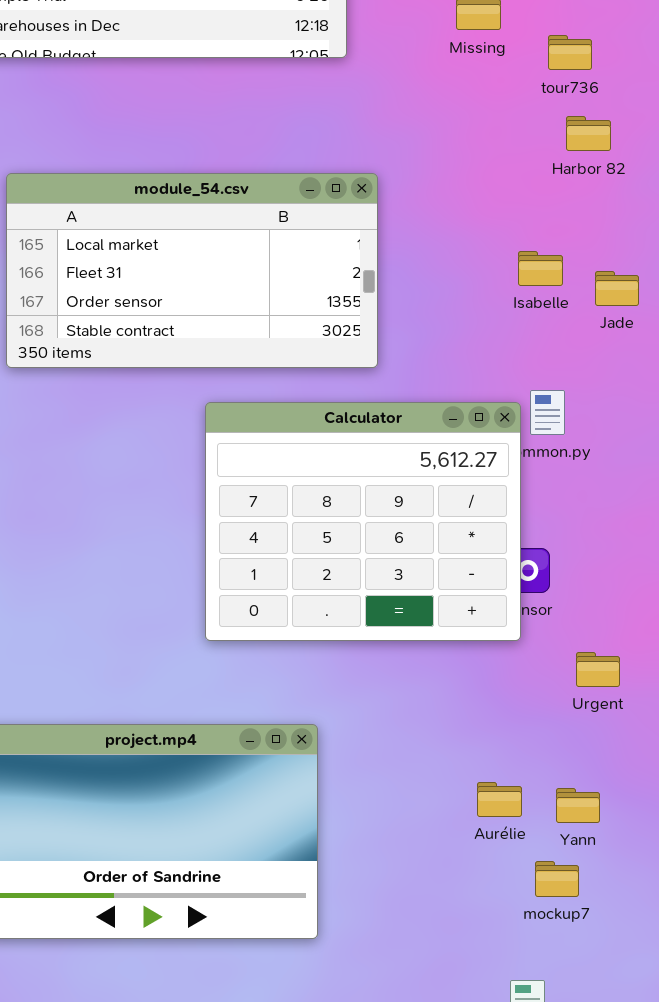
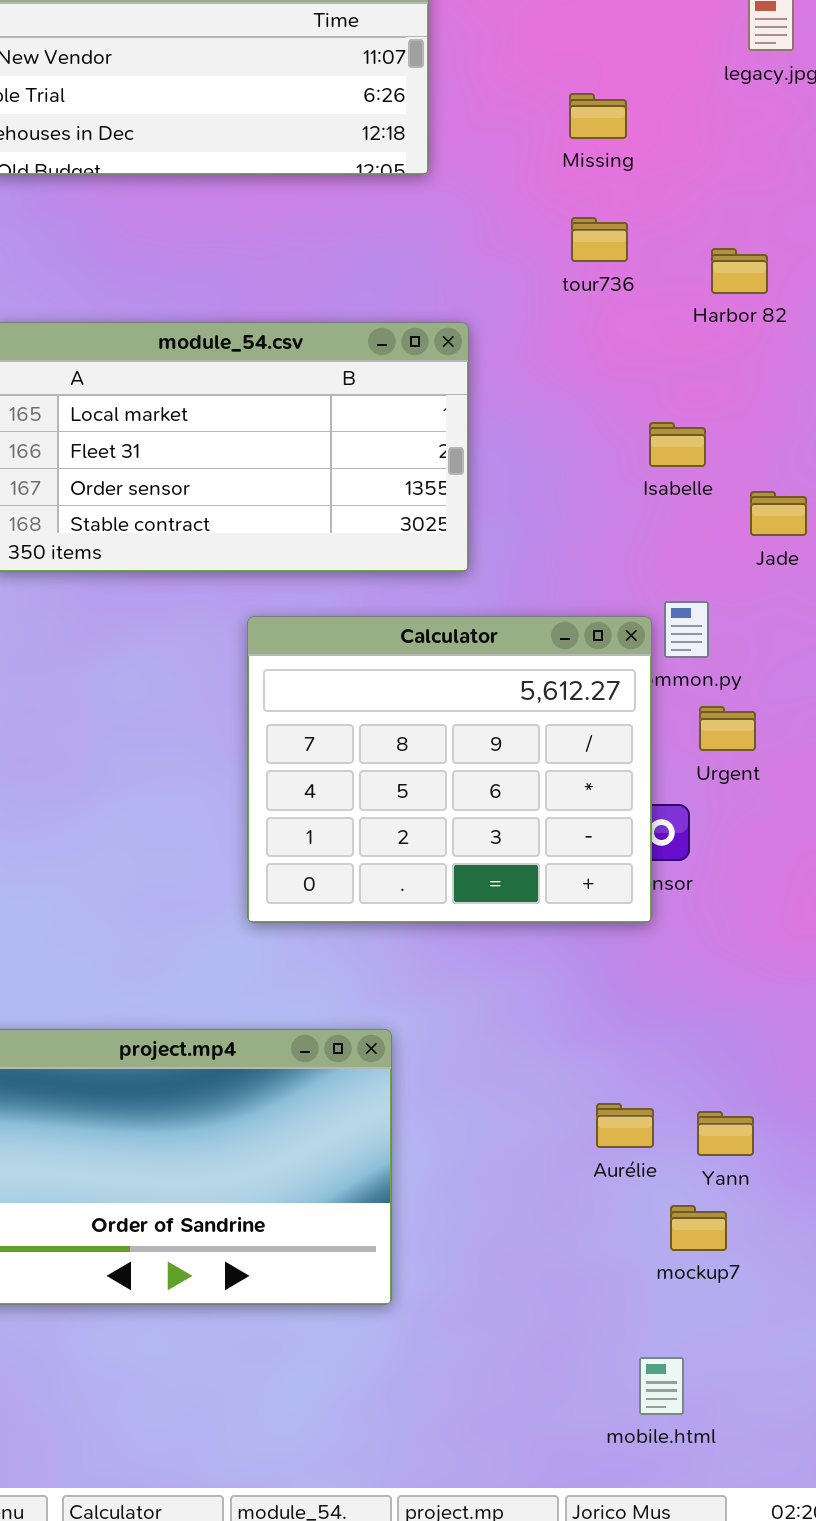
tour736: [548,35,592,70] -> [571,217,628,262], moved
Jade: [595,271,639,306] -> [750,491,807,536], moved
Urgent: [576,652,620,687] -> [699,706,756,751], moved

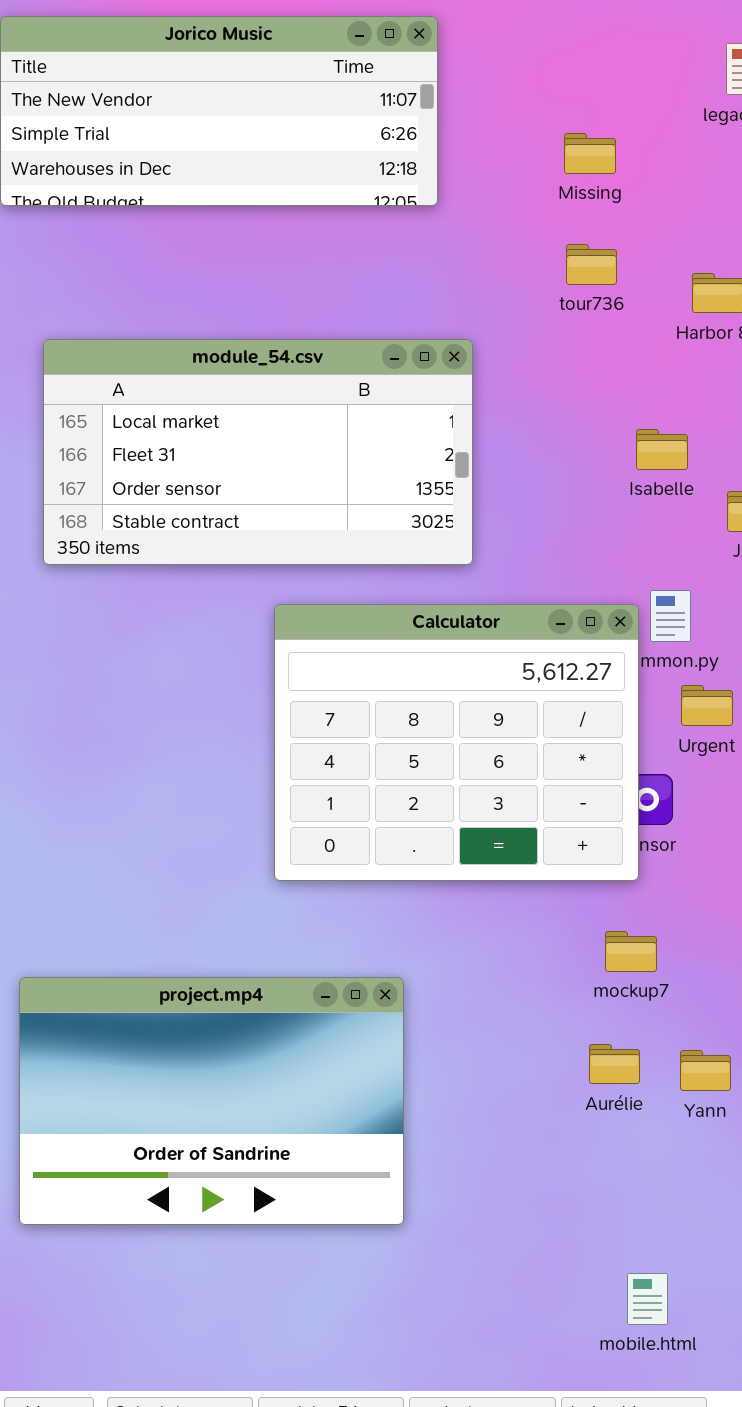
mockup7: [670,1205,727,1251] -> [605,931,657,972], moved

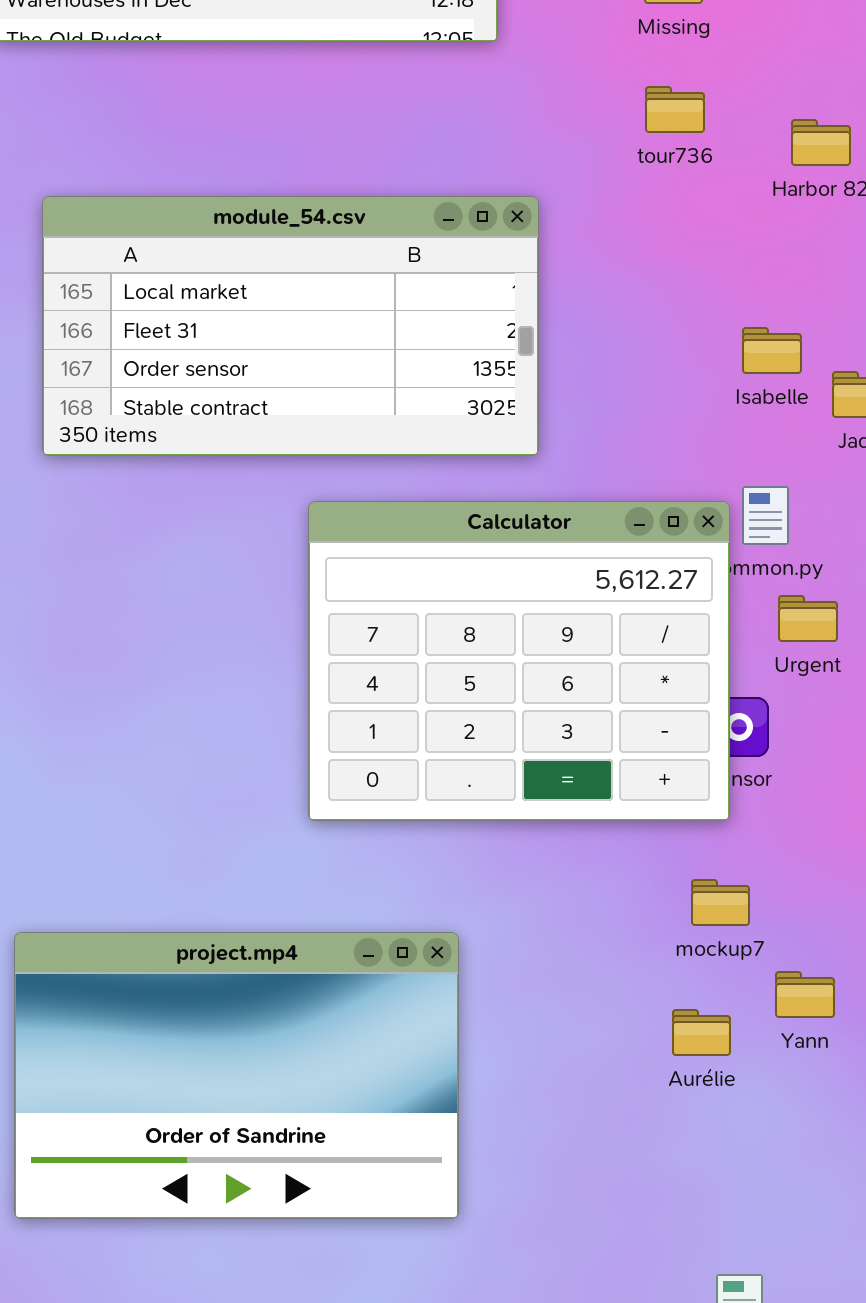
Isabelle: [636,429,688,470] -> [742,327,802,374], moved
Yann: [680,1050,731,1091] -> [775,971,835,1018], moved

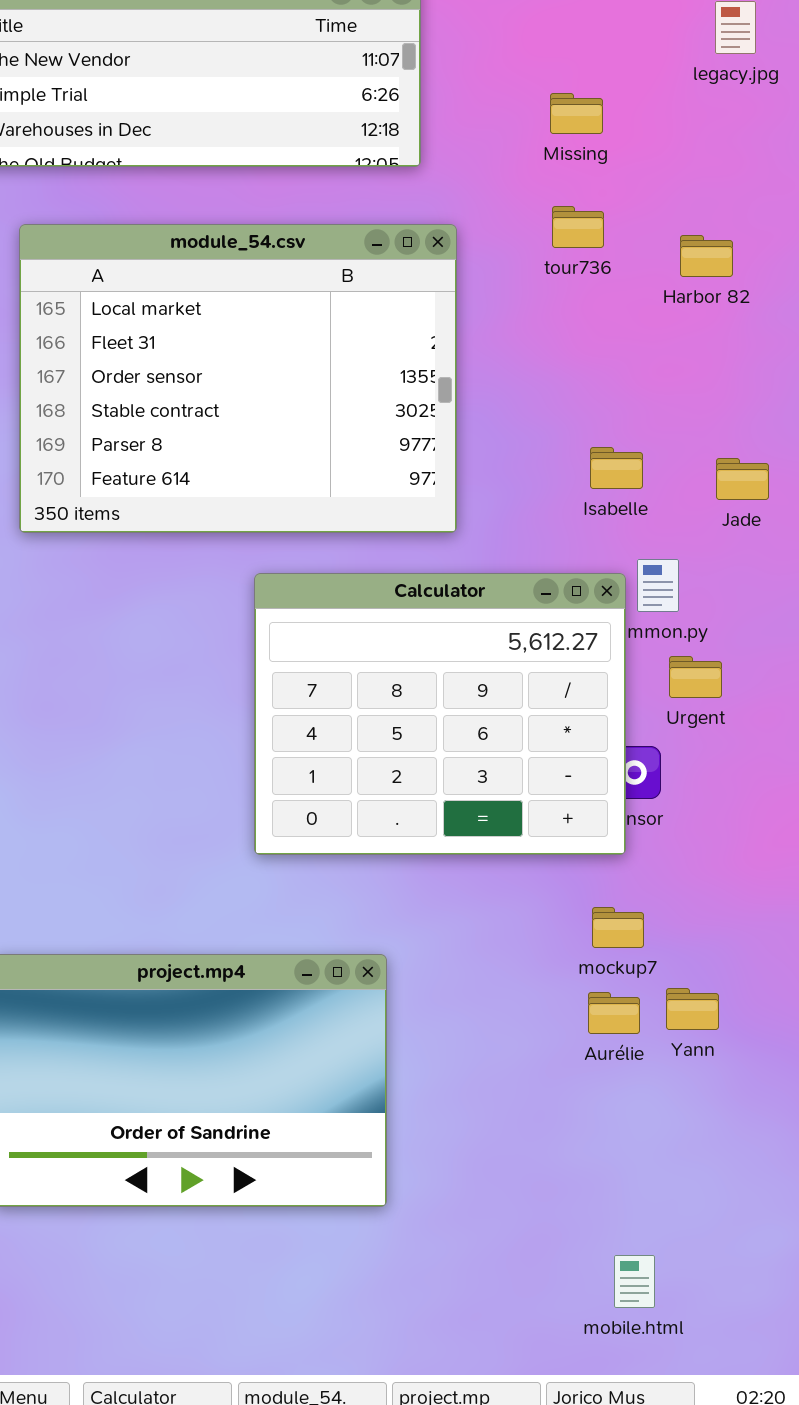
module_54.csv: [42,196,539,456] -> [19,224,457,533], resized
Isabelle: [742,327,802,374] -> [590,447,643,489], moved
Aurélie: [672,1009,731,1056] -> [588,992,640,1034], moved

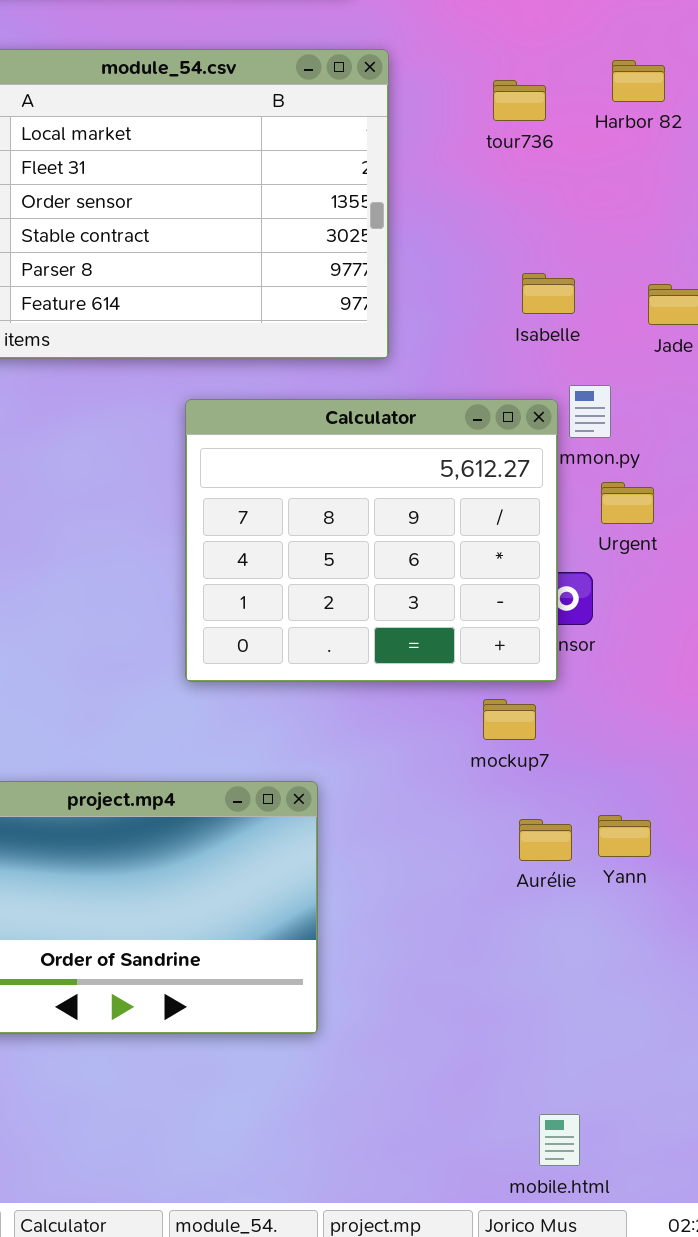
tour736: [552,206,604,248] -> [493,80,546,121], moved
mockup7: [592,907,644,948] -> [483,699,536,740], moved
mobile.html: [614,1255,655,1308] -> [539,1114,580,1166], moved

